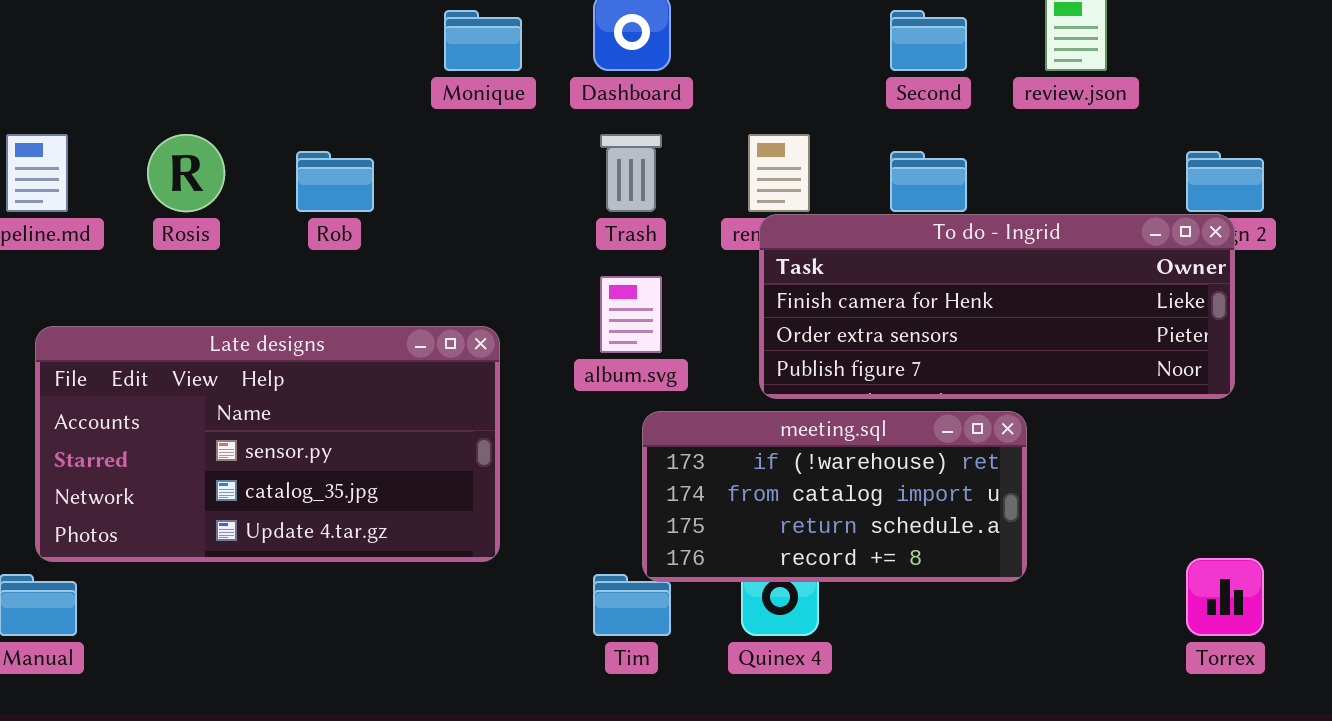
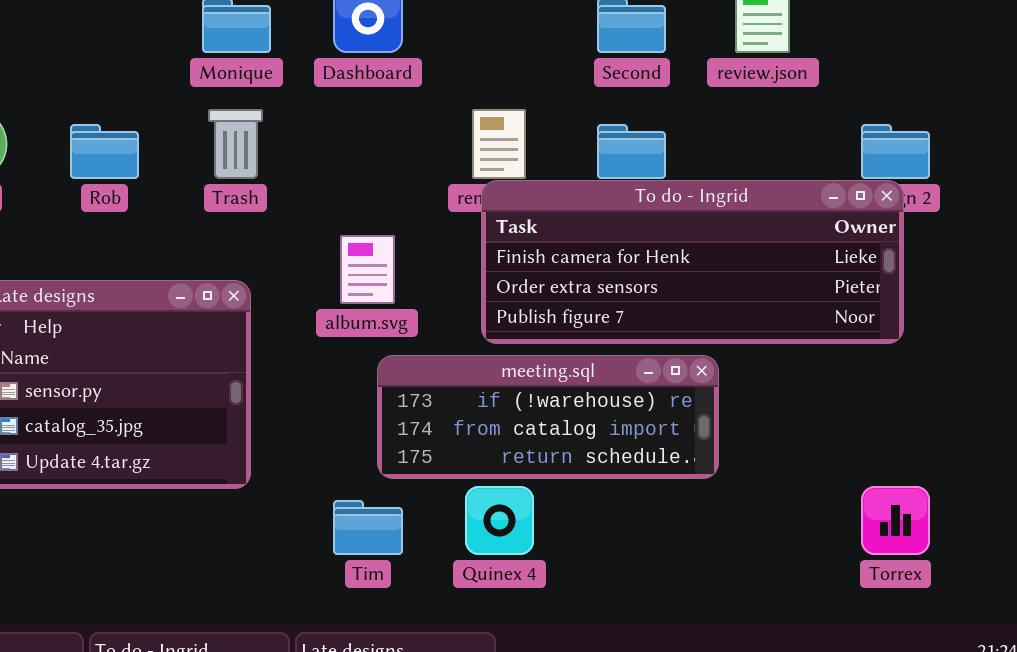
Trash: [600,134,662,212] -> [208,109,263,179], moved
meeting.sql: [642,411,1027,582] -> [377,355,719,479], resized

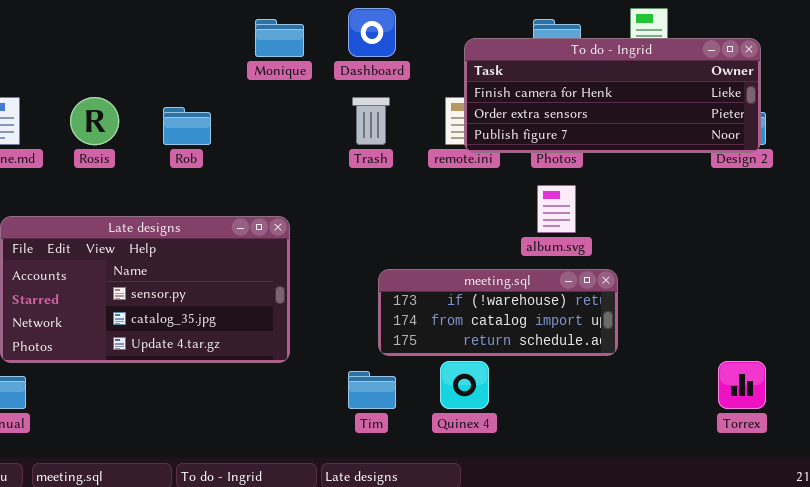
Trash: [208,109,263,179] -> [352,97,390,145], moved
To do - Ingrid: [481,180,904,344] -> [464,38,761,153], moved
album.svg: [340,235,395,304] -> [537,185,576,233], moved

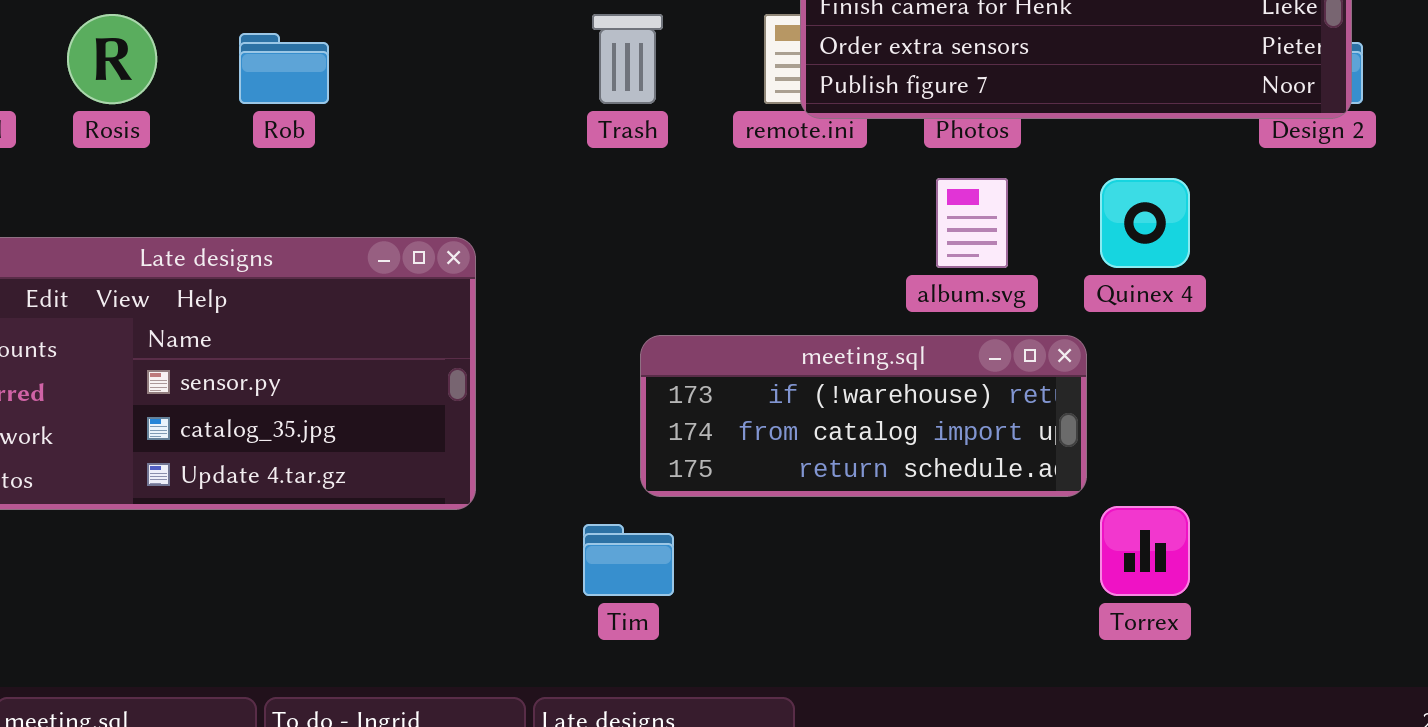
Quinex 4: [440,361,489,409] -> [1100,178,1190,268], moved
Torrex: [718,361,766,409] -> [1100,506,1190,596], moved

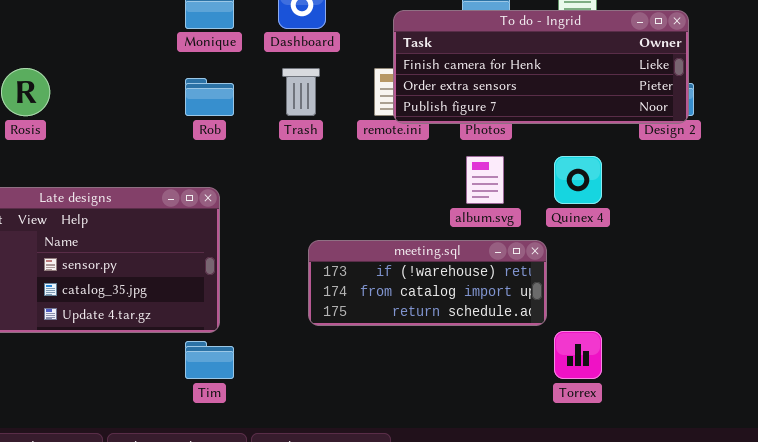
Rob: [239,33,329,104] -> [185,78,234,116], moved
Tim: [583,524,674,596] -> [185,341,234,379], moved

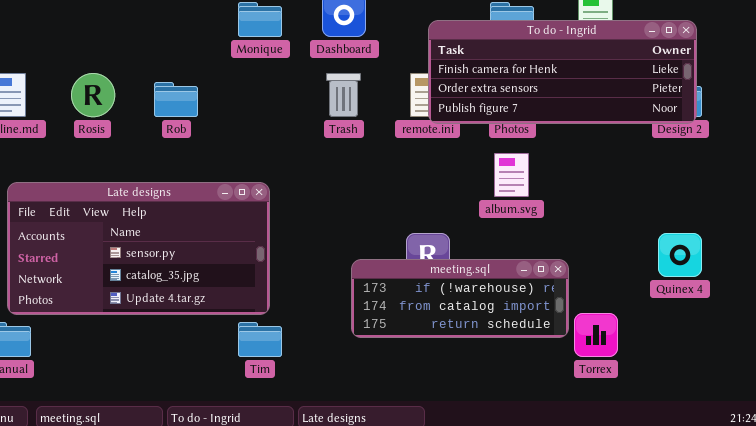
Rob: [185,78,234,116] -> [154,82,198,117], moved
Quinex 4: [554,156,602,204] -> [658,233,702,277], moved
meeting.sql: [308,240,547,326] -> [351,259,569,338], moved

